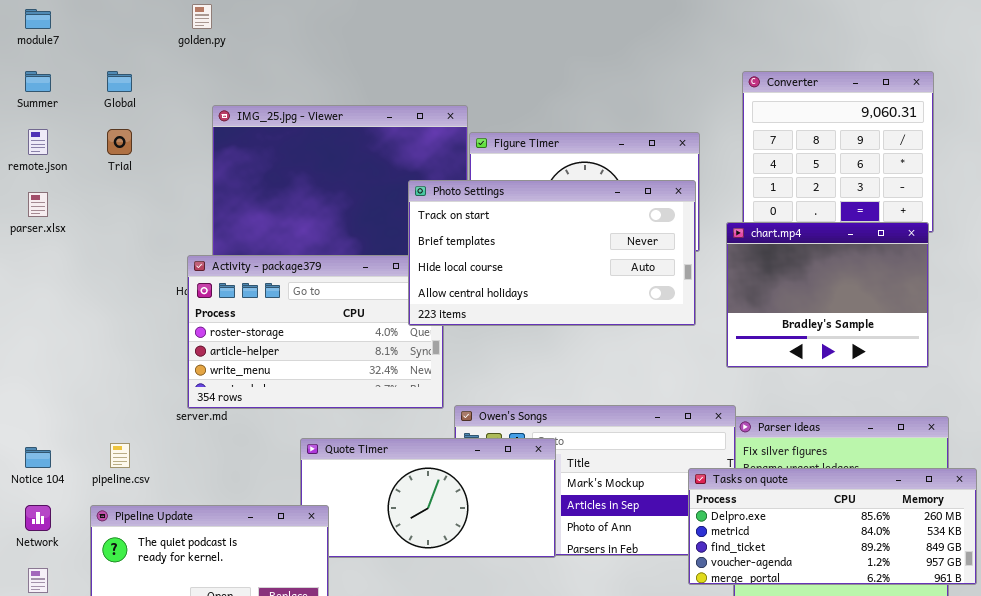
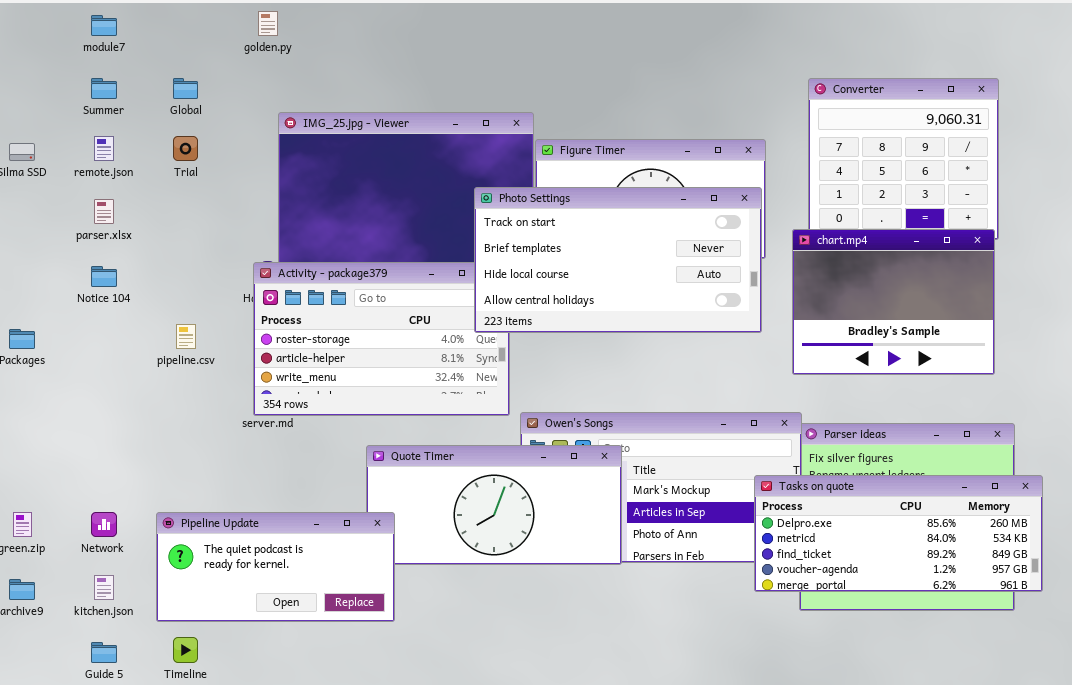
pipeline.csv: [110,443,130,468] -> [176,324,196,349], moved
Notice 104: [25,447,51,468] -> [91,266,117,287], moved

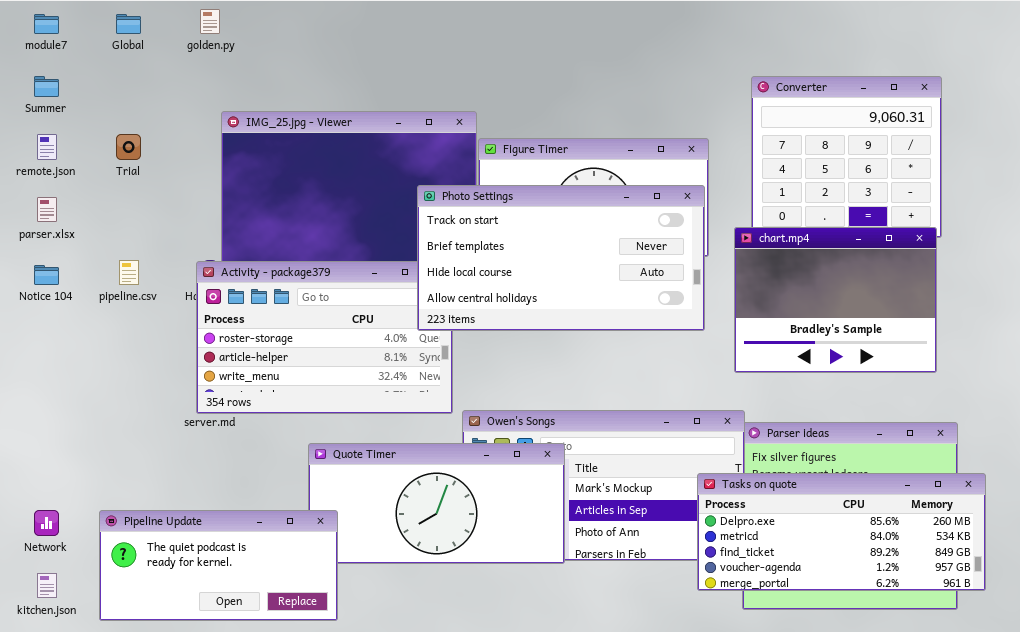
Global: [173,78,198,99] -> [116,14,141,34], moved
pipeline.csv: [176,324,196,349] -> [119,260,139,285], moved

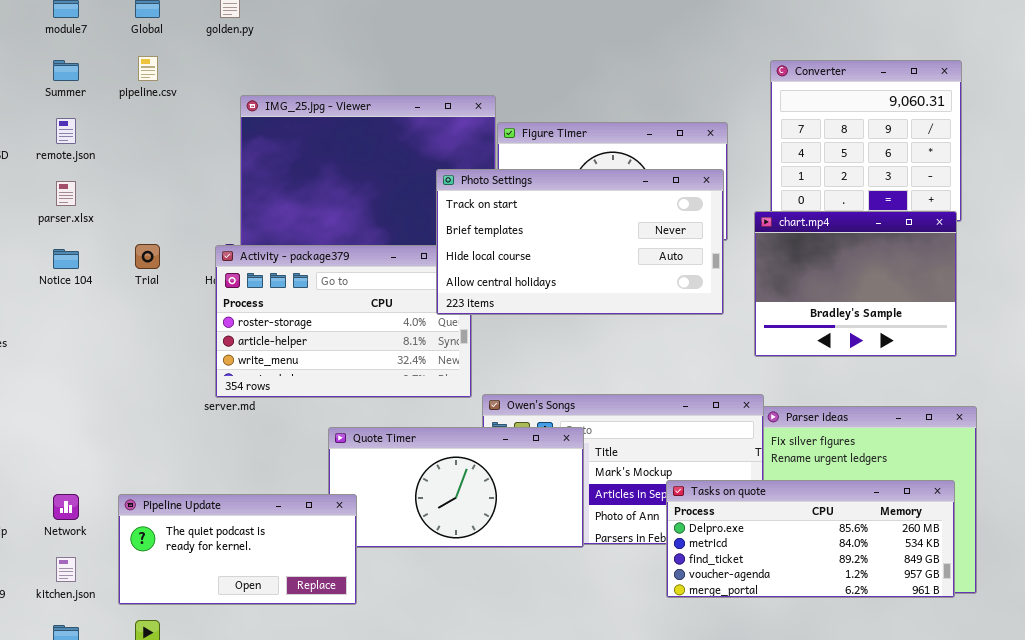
Trial: [116,134,141,160] -> [135,244,160,269], moved
pipeline.csv: [119,260,139,285] -> [138,56,158,81], moved
Tasks on quote: [697,473,986,591] -> [666,480,955,598], moved

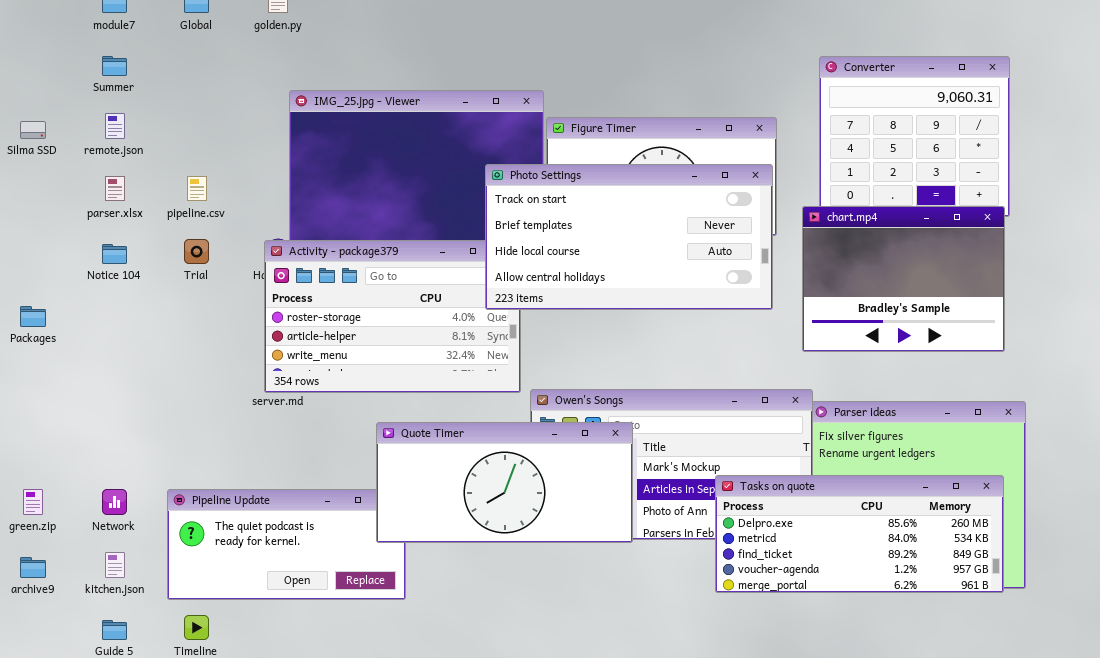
pipeline.csv: [138,56,158,81] -> [187,176,207,201], moved
Quote Timer: [328,427,584,548] -> [376,422,633,543], raised

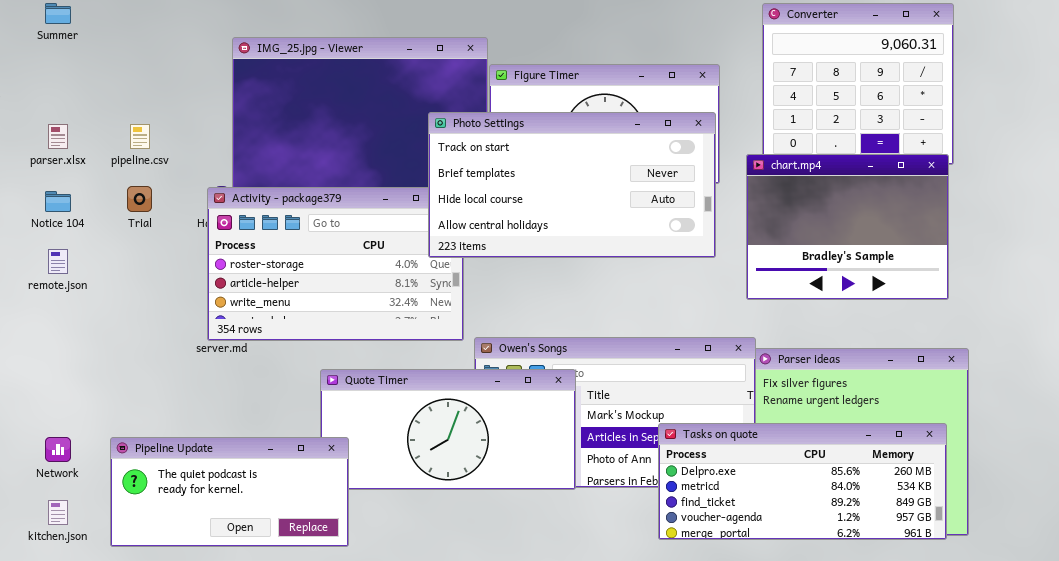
remote.json: [105,113,125,139] -> [48,249,68,274], moved
Pipeline Update: [167,489,406,600] -> [110,437,349,547], raised

